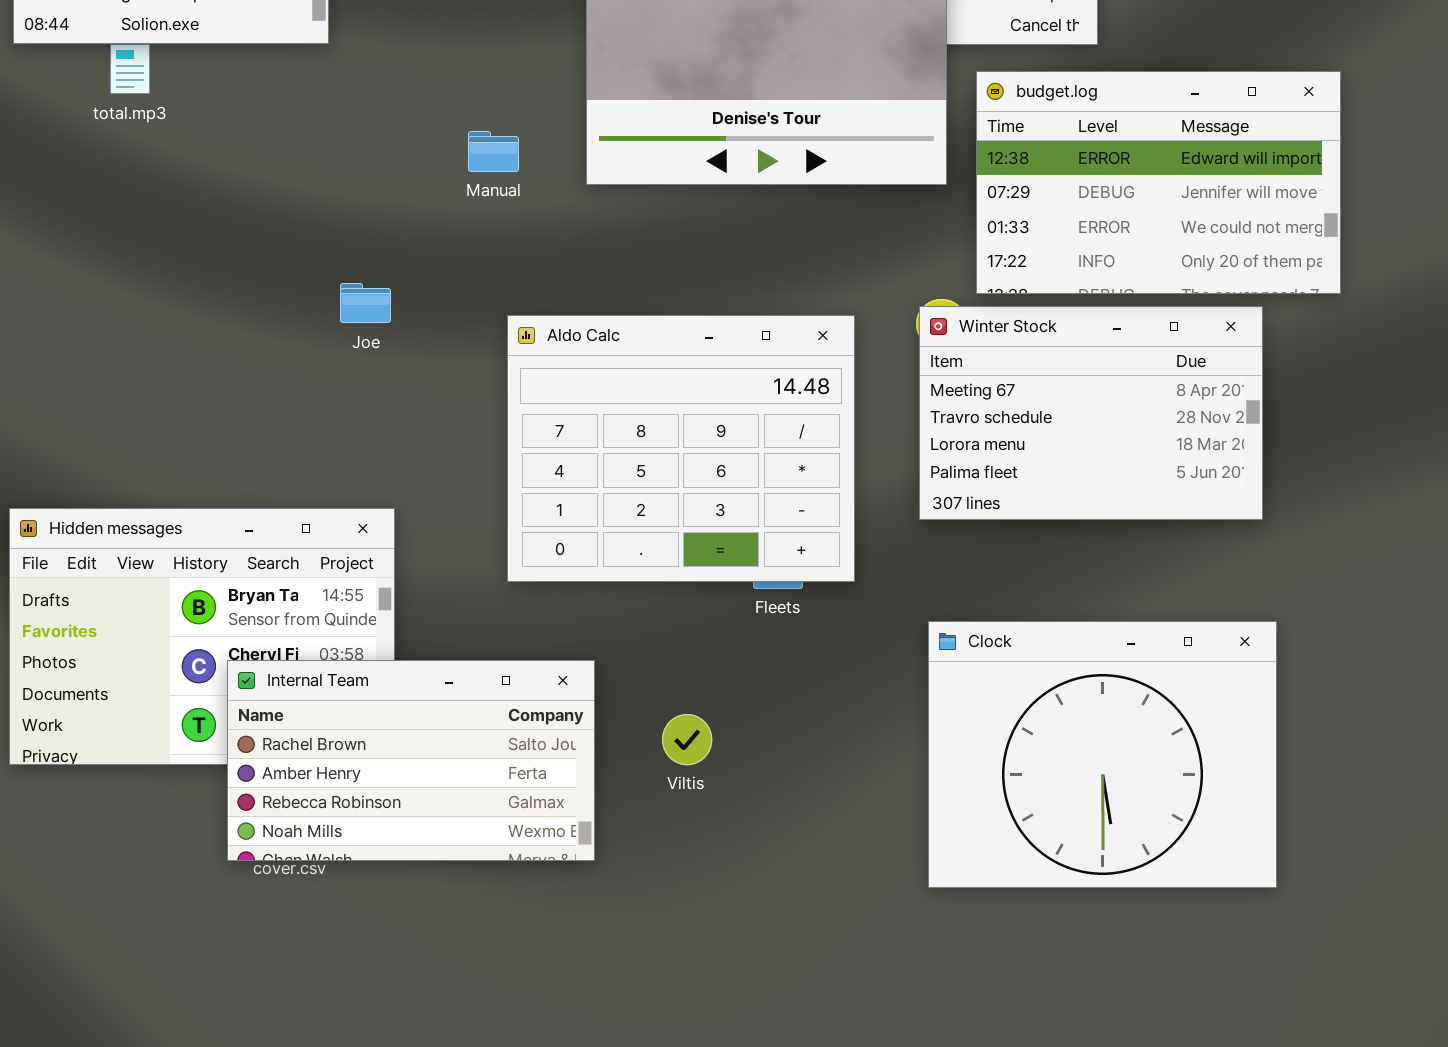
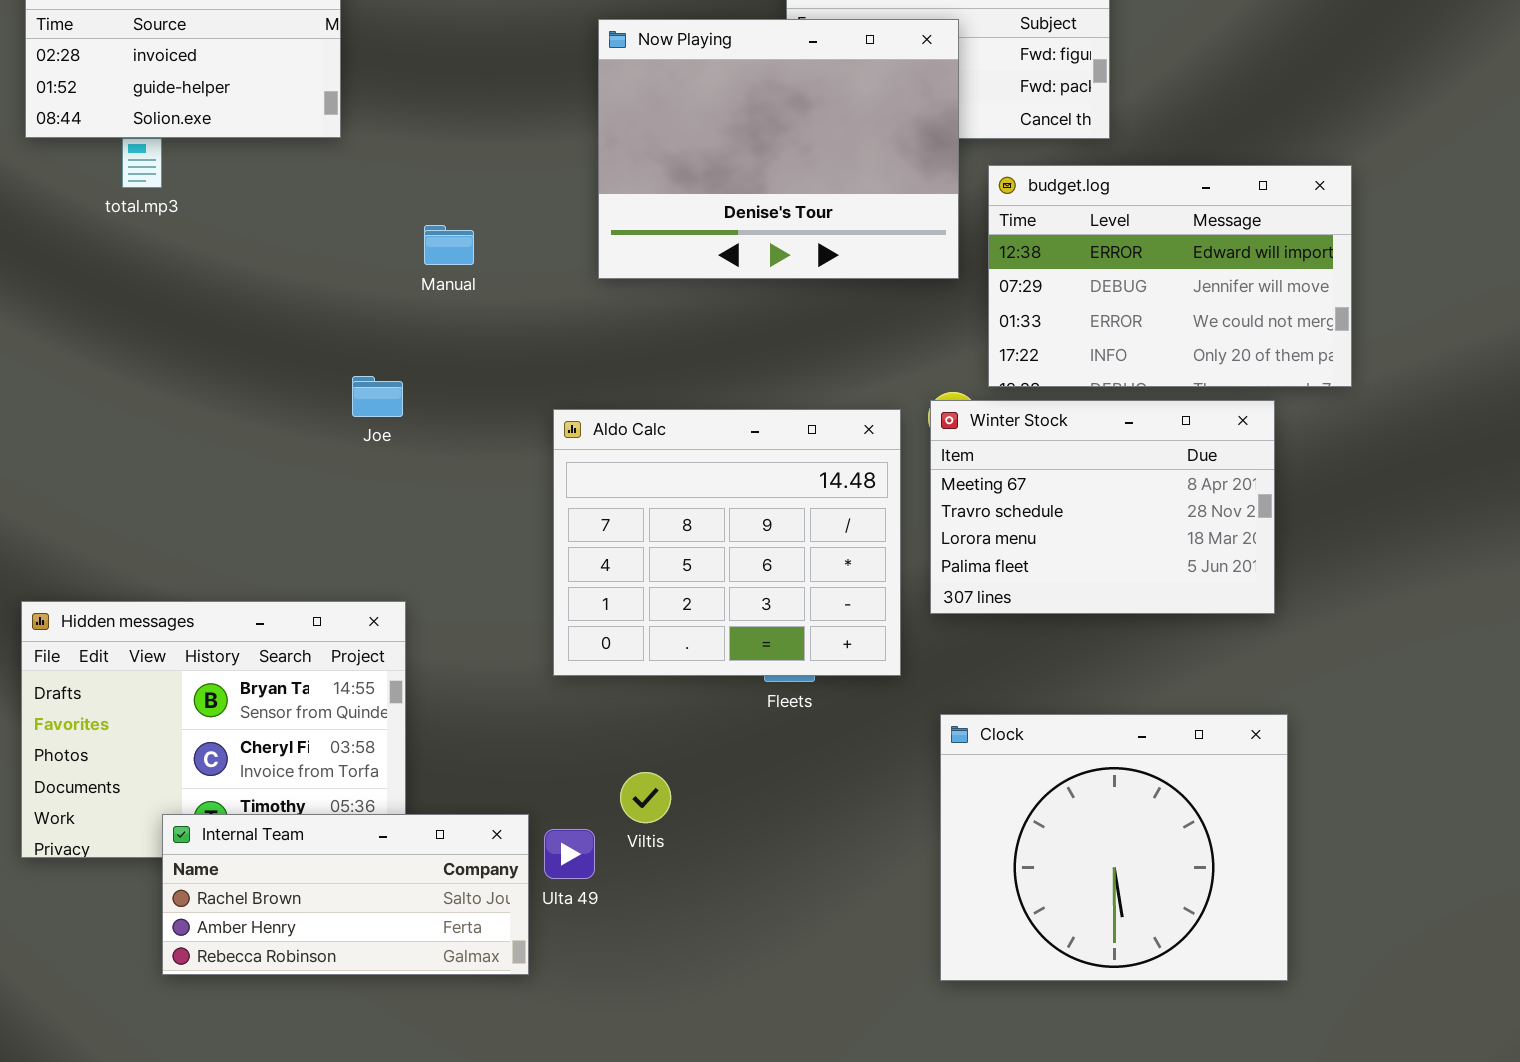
Manual: [468,131,519,172] -> [424,225,474,265], moved
Aldo Calc: [507,315,855,582] -> [553,409,901,676], moved
Internal Team: [227,660,595,861] -> [162,814,529,975], moved, resized
Viltis: [662,714,712,765] -> [620,772,671,823], moved

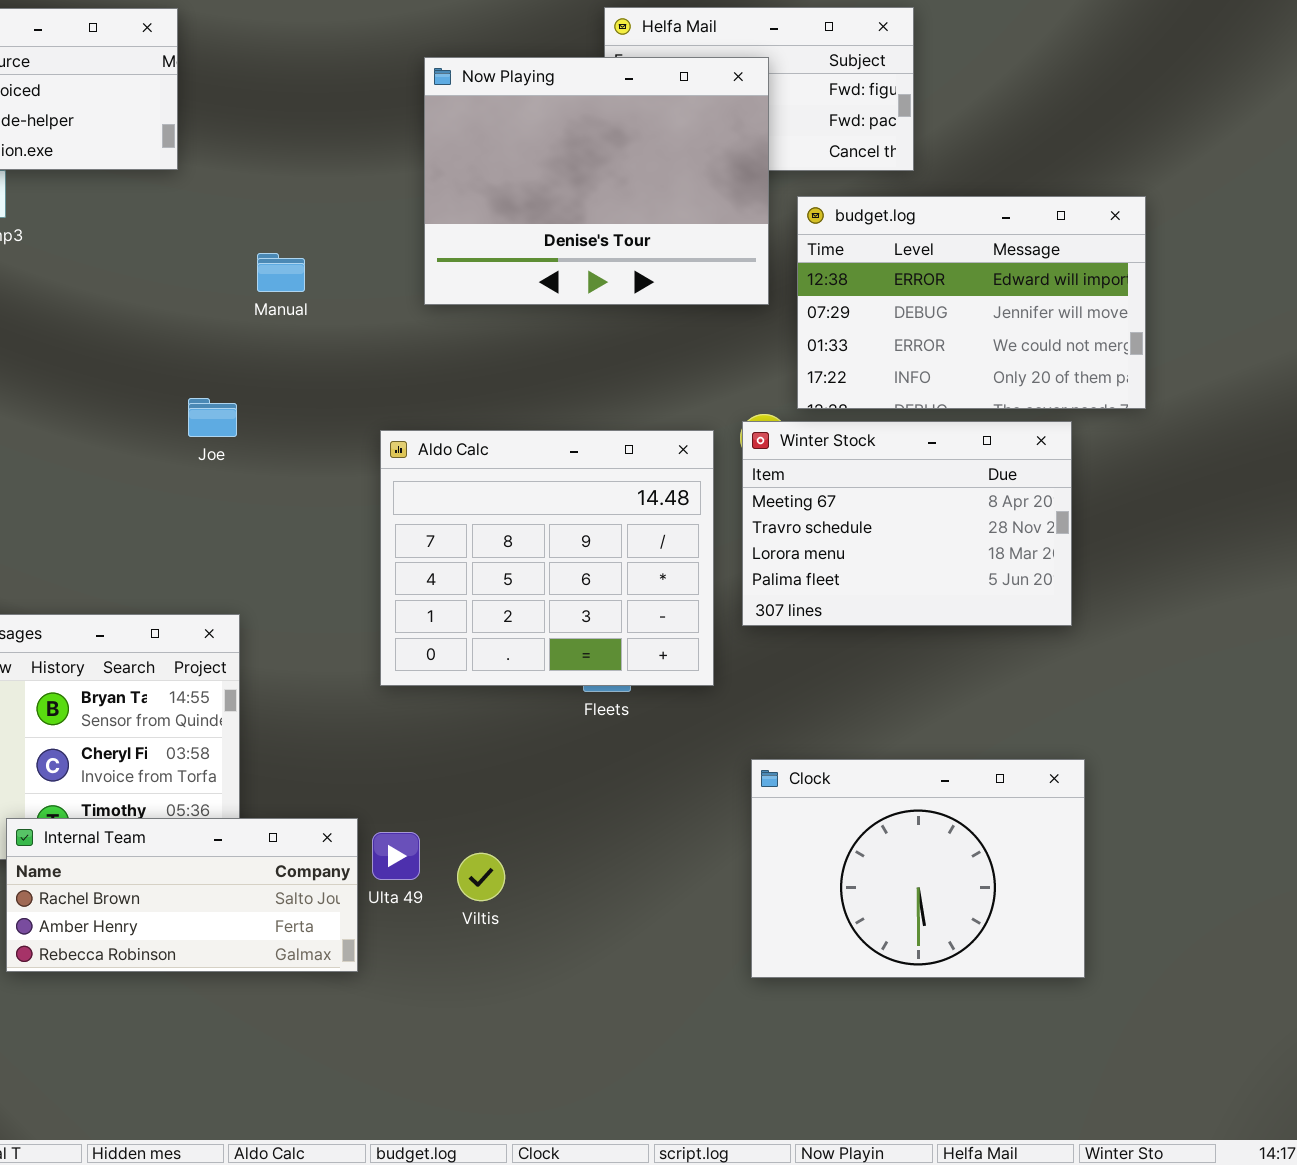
Clock: [940,714,1288,981] -> [751,759,1085,978], resized
Viltis: [620,772,671,823] -> [457,853,505,901], moved

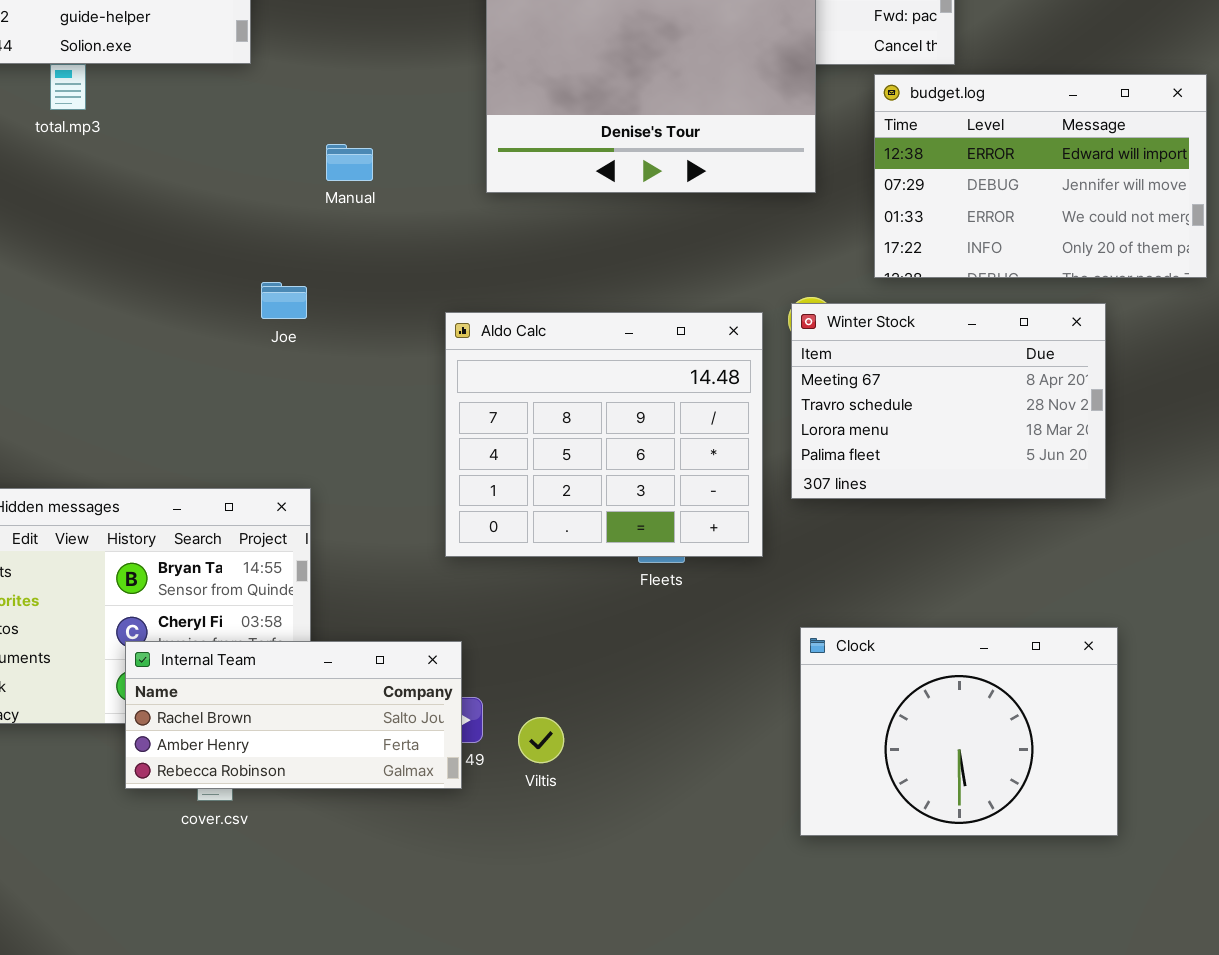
budget.log: [797,196,1146,409] -> [874,74,1207,278], moved
Internal Team: [6,818,358,972] -> [125,641,462,789], moved

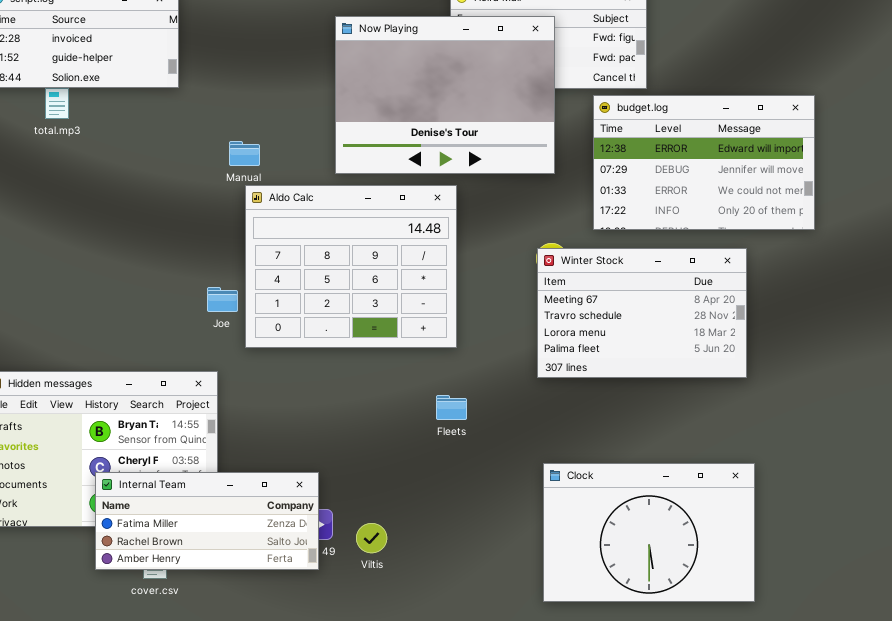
Joe: [261,282,307,319] -> [207,287,238,312], moved
Aldo Calc: [445,312,763,557] -> [245,185,457,348], moved
Internal Team: [125,641,462,789] -> [95,472,319,570], scrolled up 1 row

